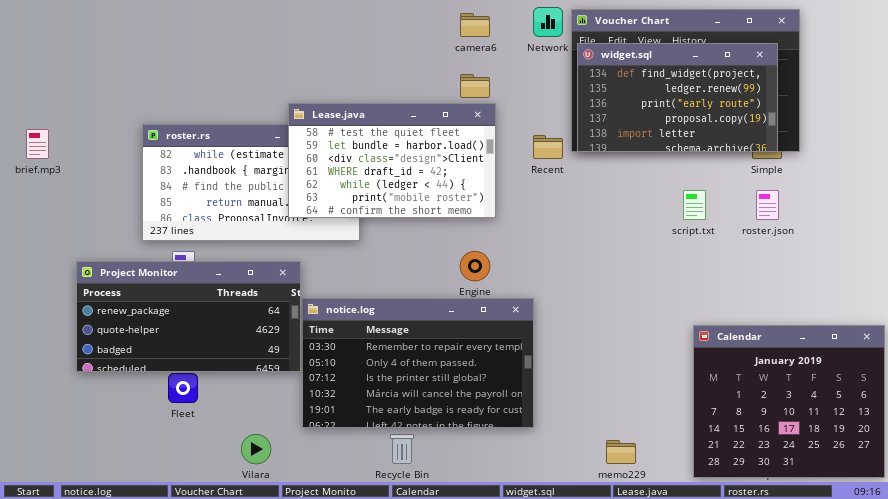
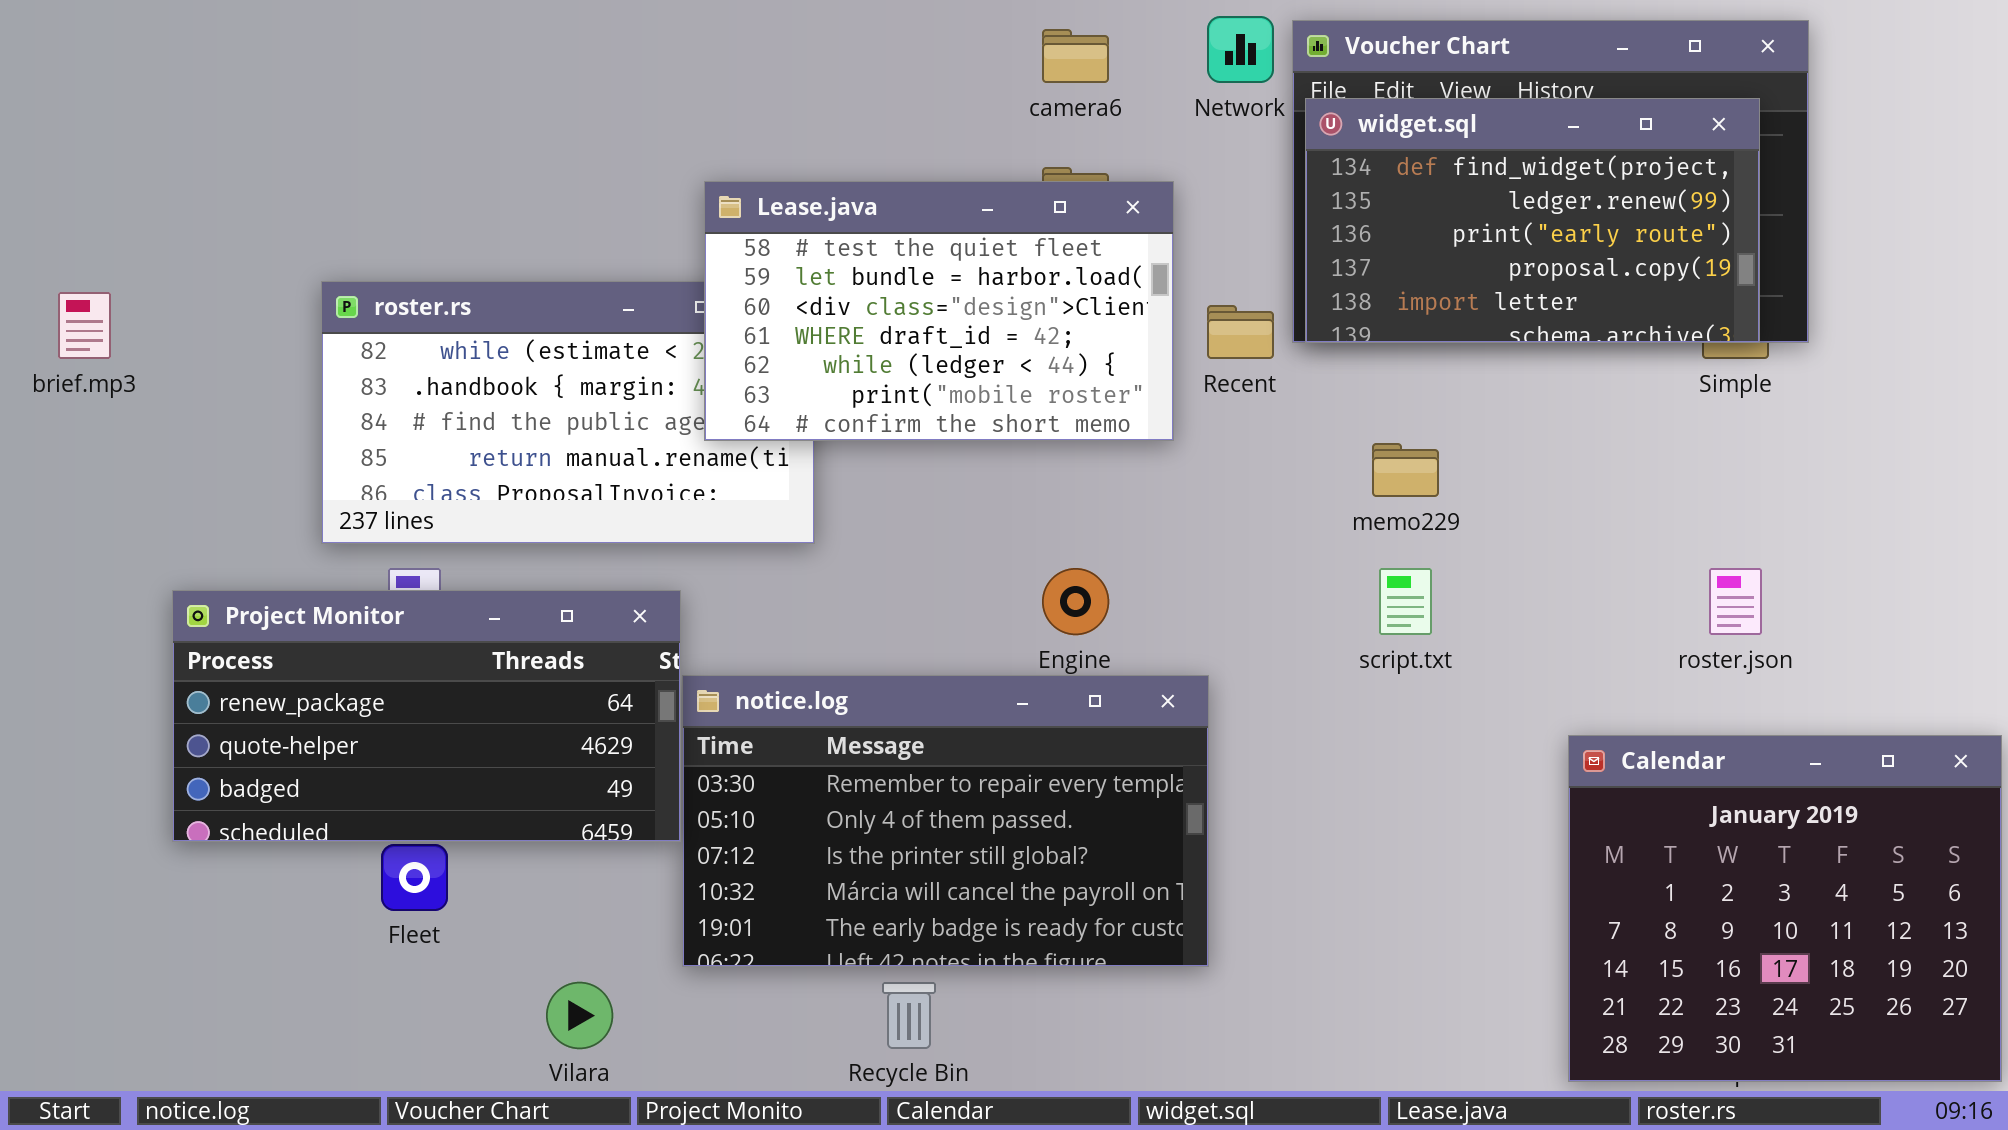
Lease.java: [288,103,496,218] -> [704,181,1174,441], moved
script.txt: [683,190,706,220] -> [1379,568,1432,635], moved
roster.json: [756,190,779,220] -> [1709,568,1762,635], moved
memo229: [606,440,636,464] -> [1372,443,1439,497], moved

